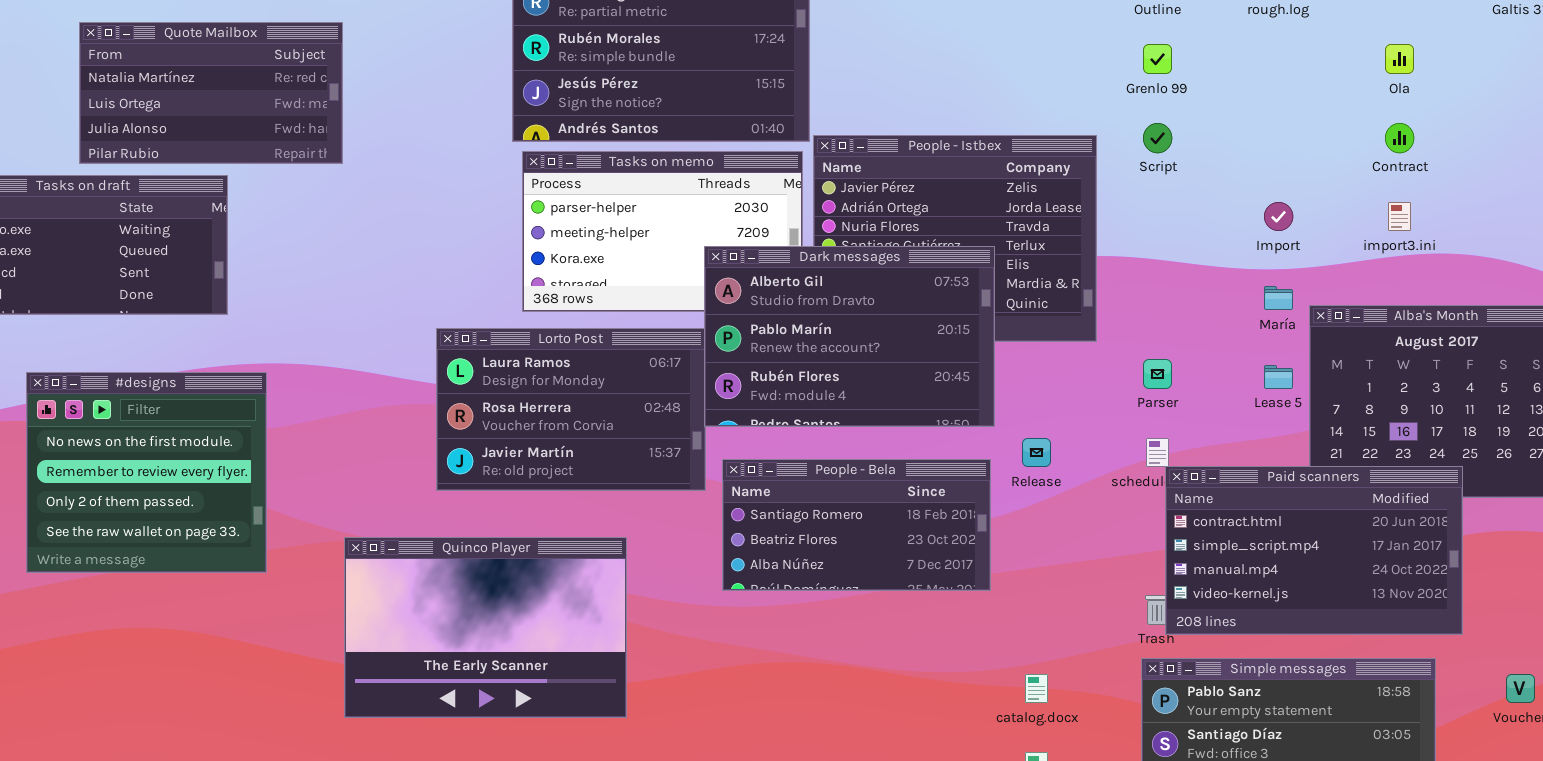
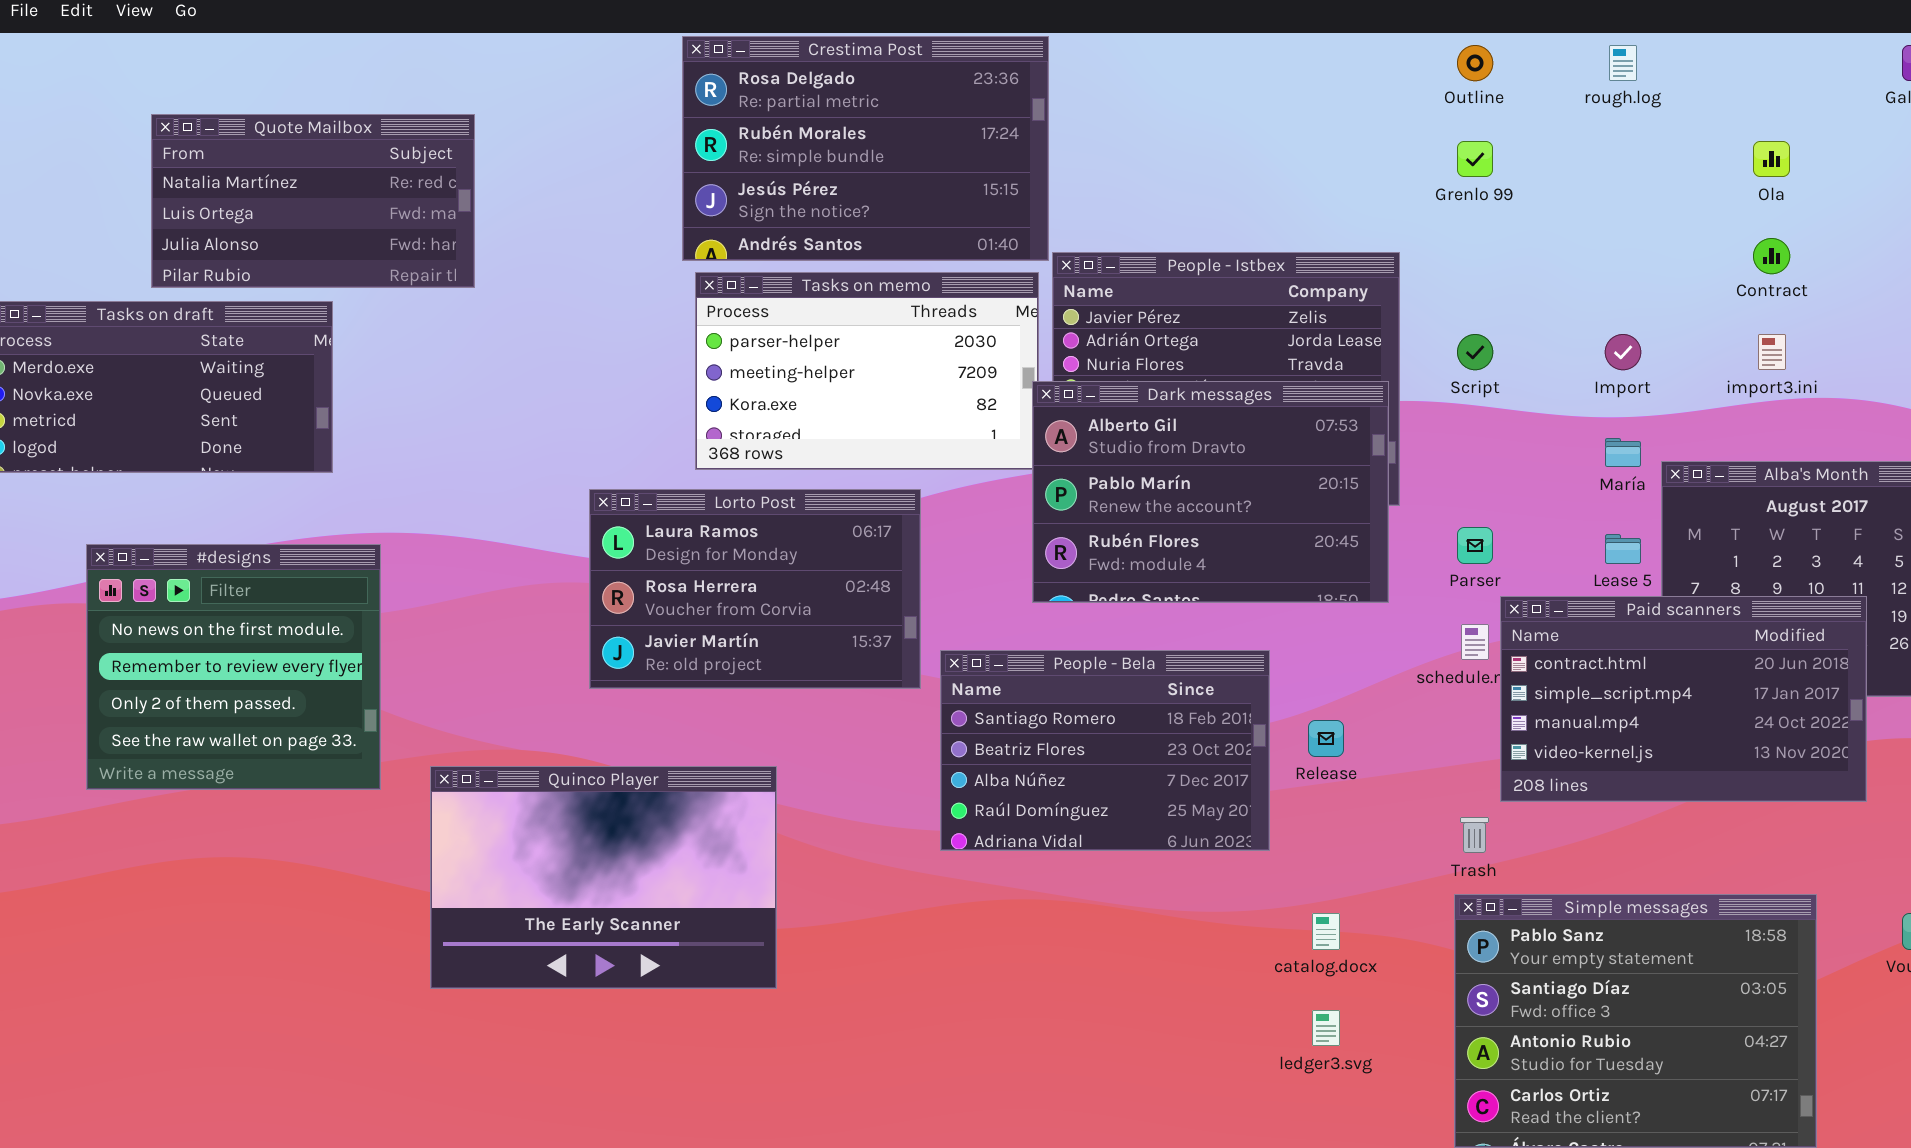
Script: [1143,123,1172,153] -> [1457,334,1493,370], moved
Dark messages: [704,246,995,427] -> [1032,381,1389,603], moved
Release: [1022,438,1051,467] -> [1308,720,1344,757], moved
People - Bela: [722,459,991,591] -> [940,650,1270,851], resized
Paid scanners: [1165,466,1463,635] -> [1500,596,1867,802], moved
Quinco Player: [344,537,627,718] -> [430,766,777,989], moved

